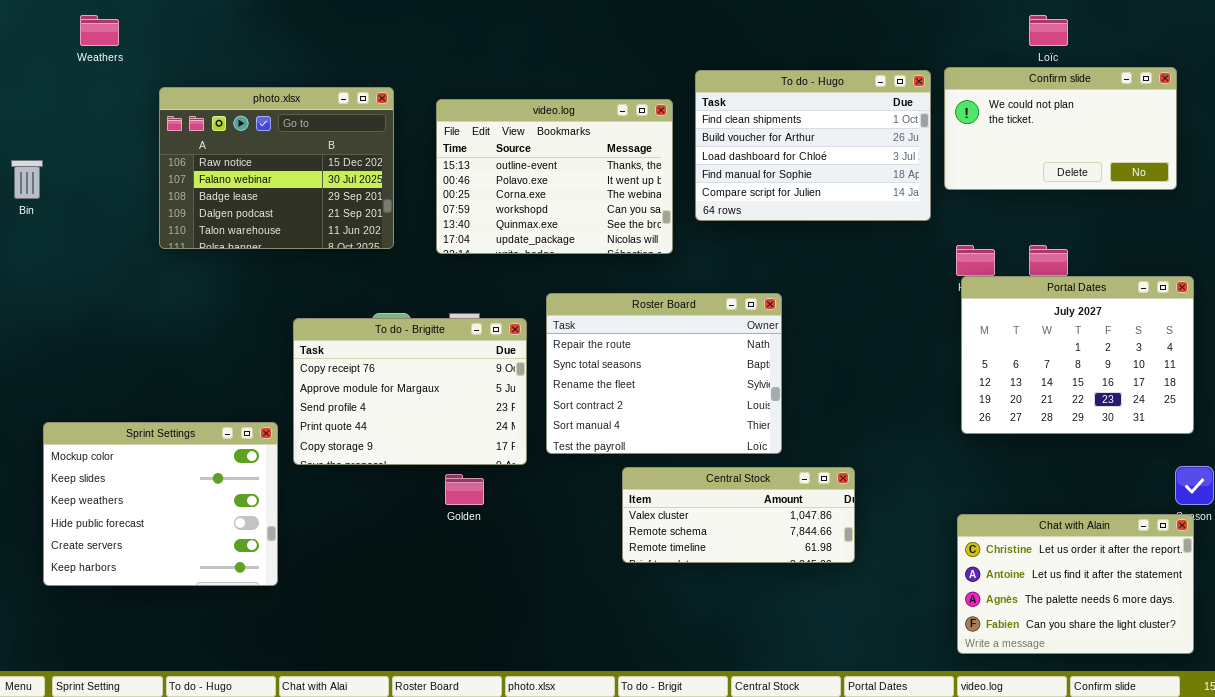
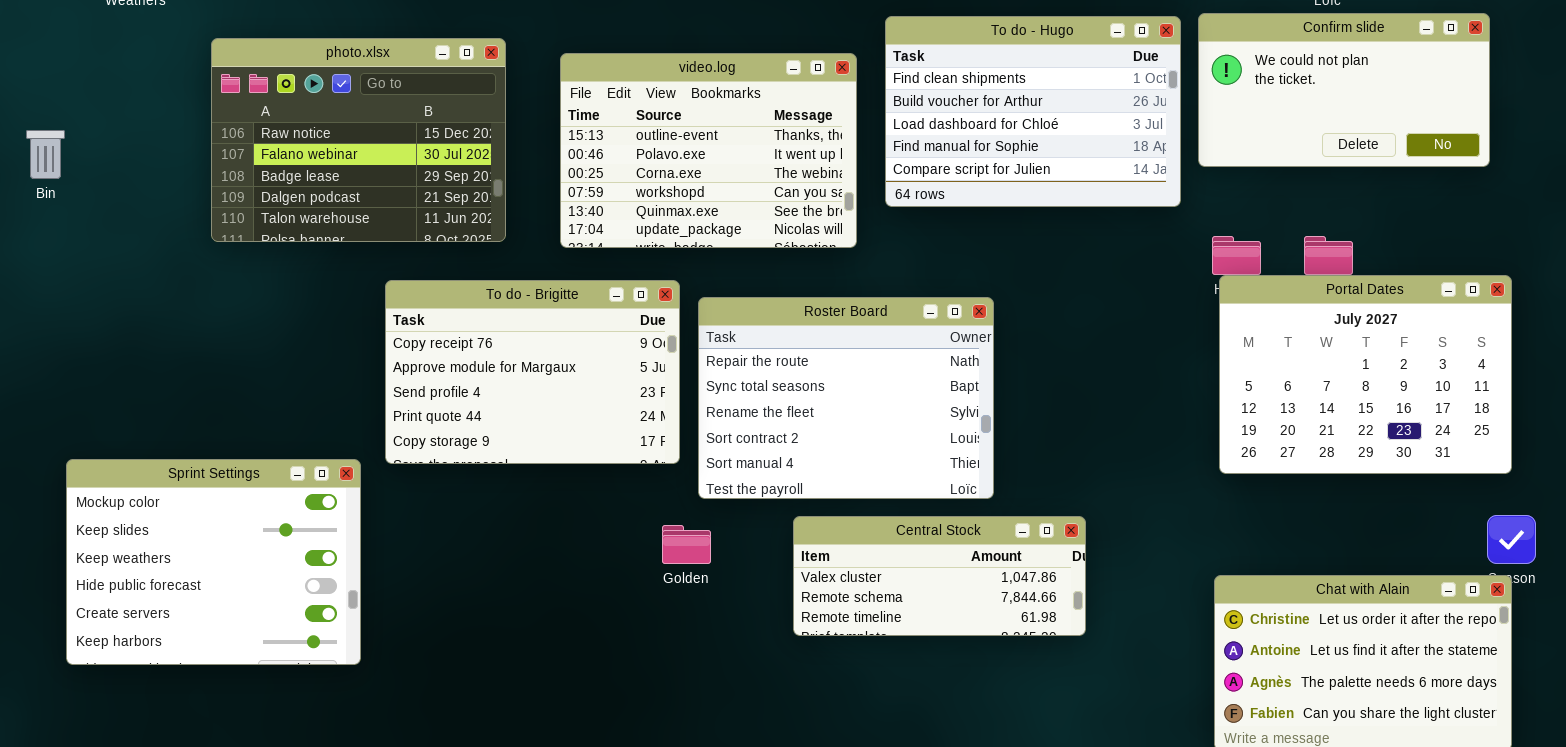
To do - Brigitte: [293,318,527,465] -> [385,280,680,464], moved
Golden: [445,474,484,505] -> [662,525,711,564], moved

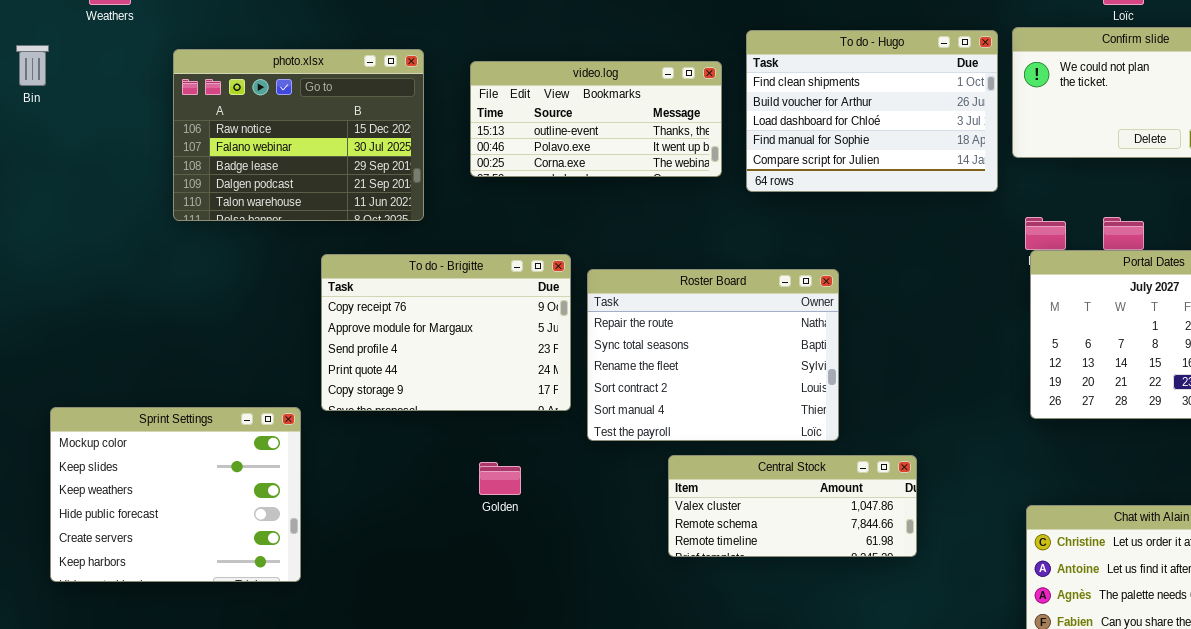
video.log: [560,53,857,248] -> [470,61,722,177], resized
Bin: [26,130,65,179] -> [16,45,49,86], moved
Golden: [662,525,711,564] -> [479,462,521,495], moved

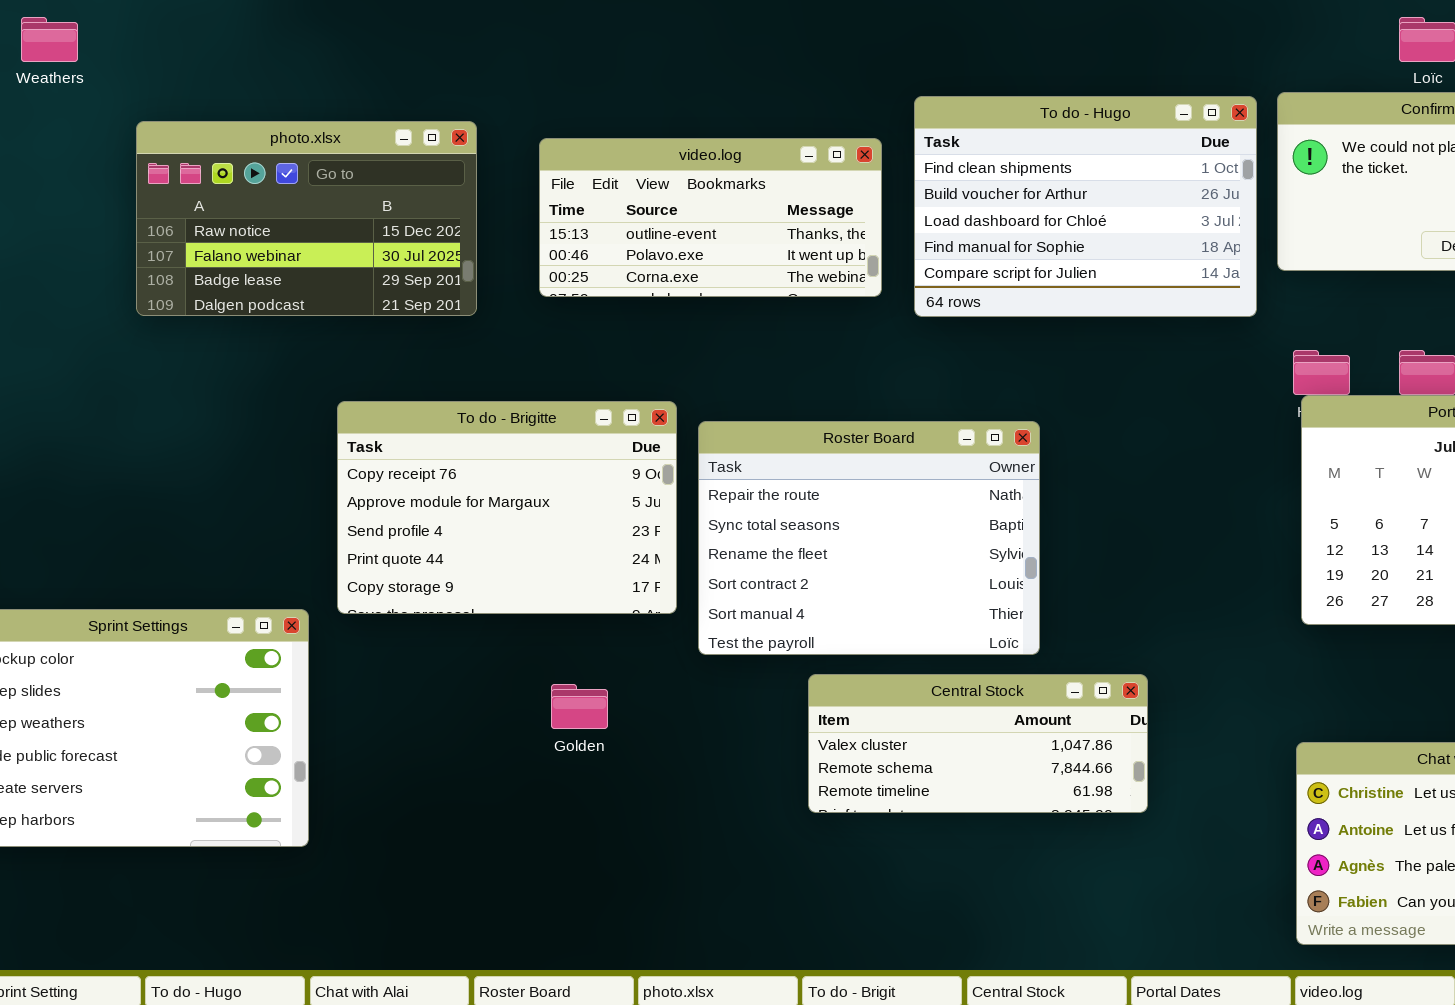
photo.xlsx: [173,49,424,221] -> [136,121,477,316], resized

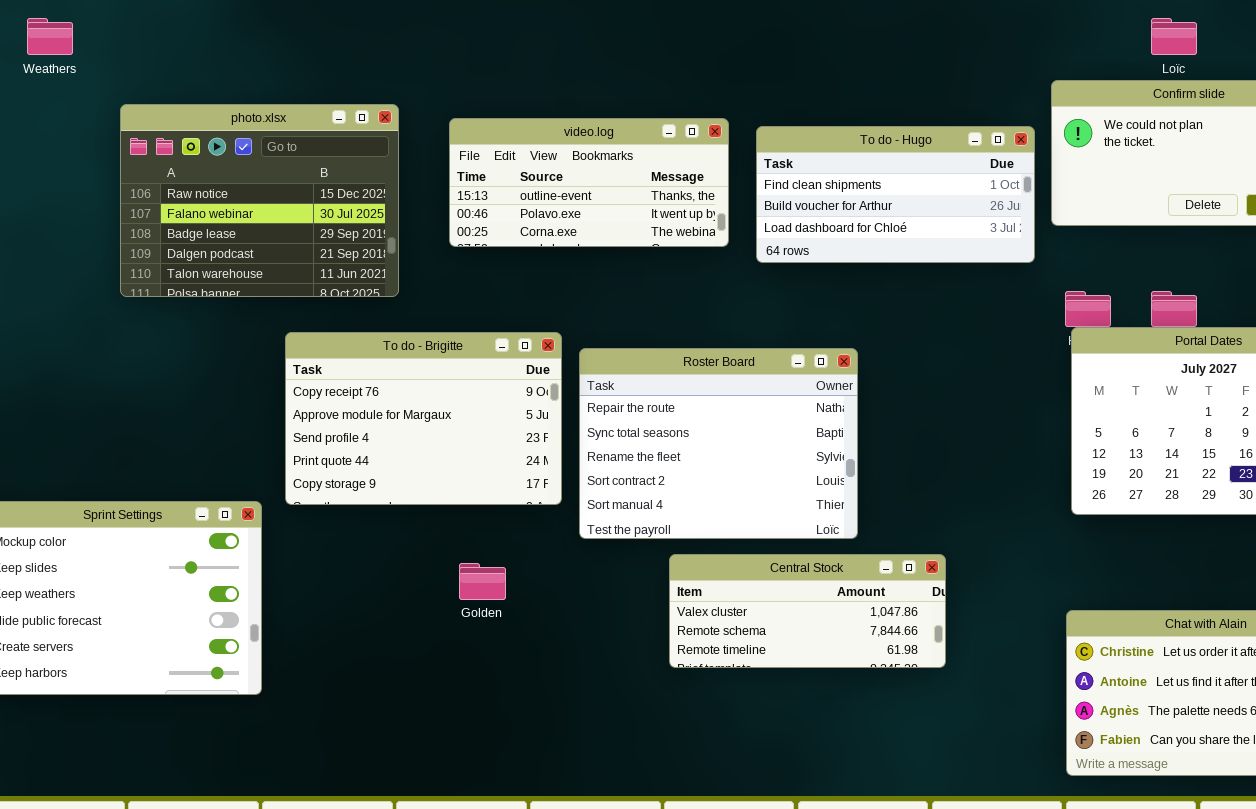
To do - Hugo: [914,96,1257,317] -> [756,126,1035,263], resized
photo.xlsx: [136,121,477,316] -> [120,104,399,297], resized

